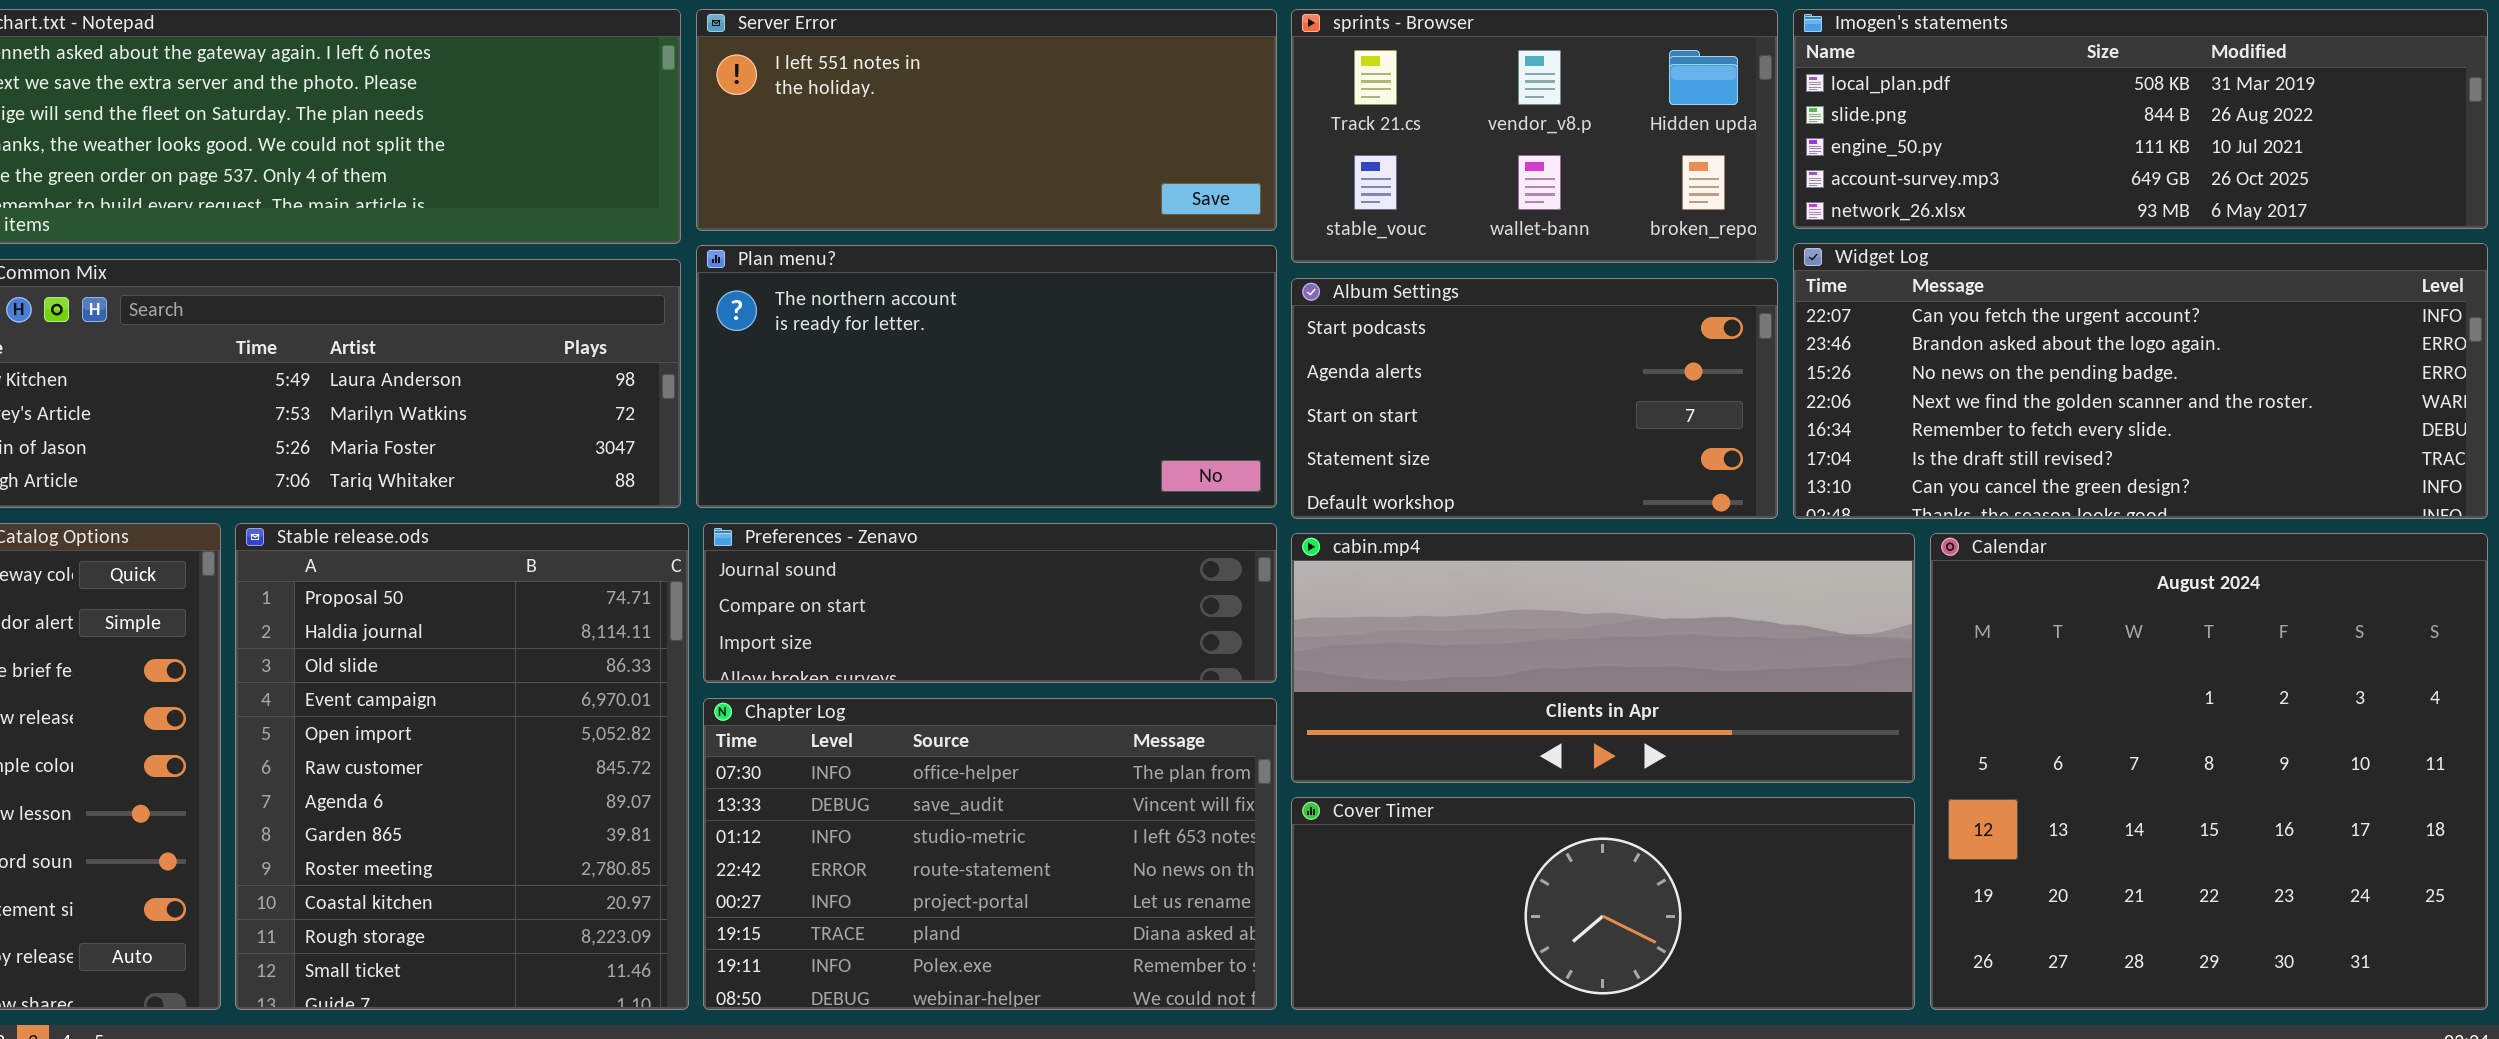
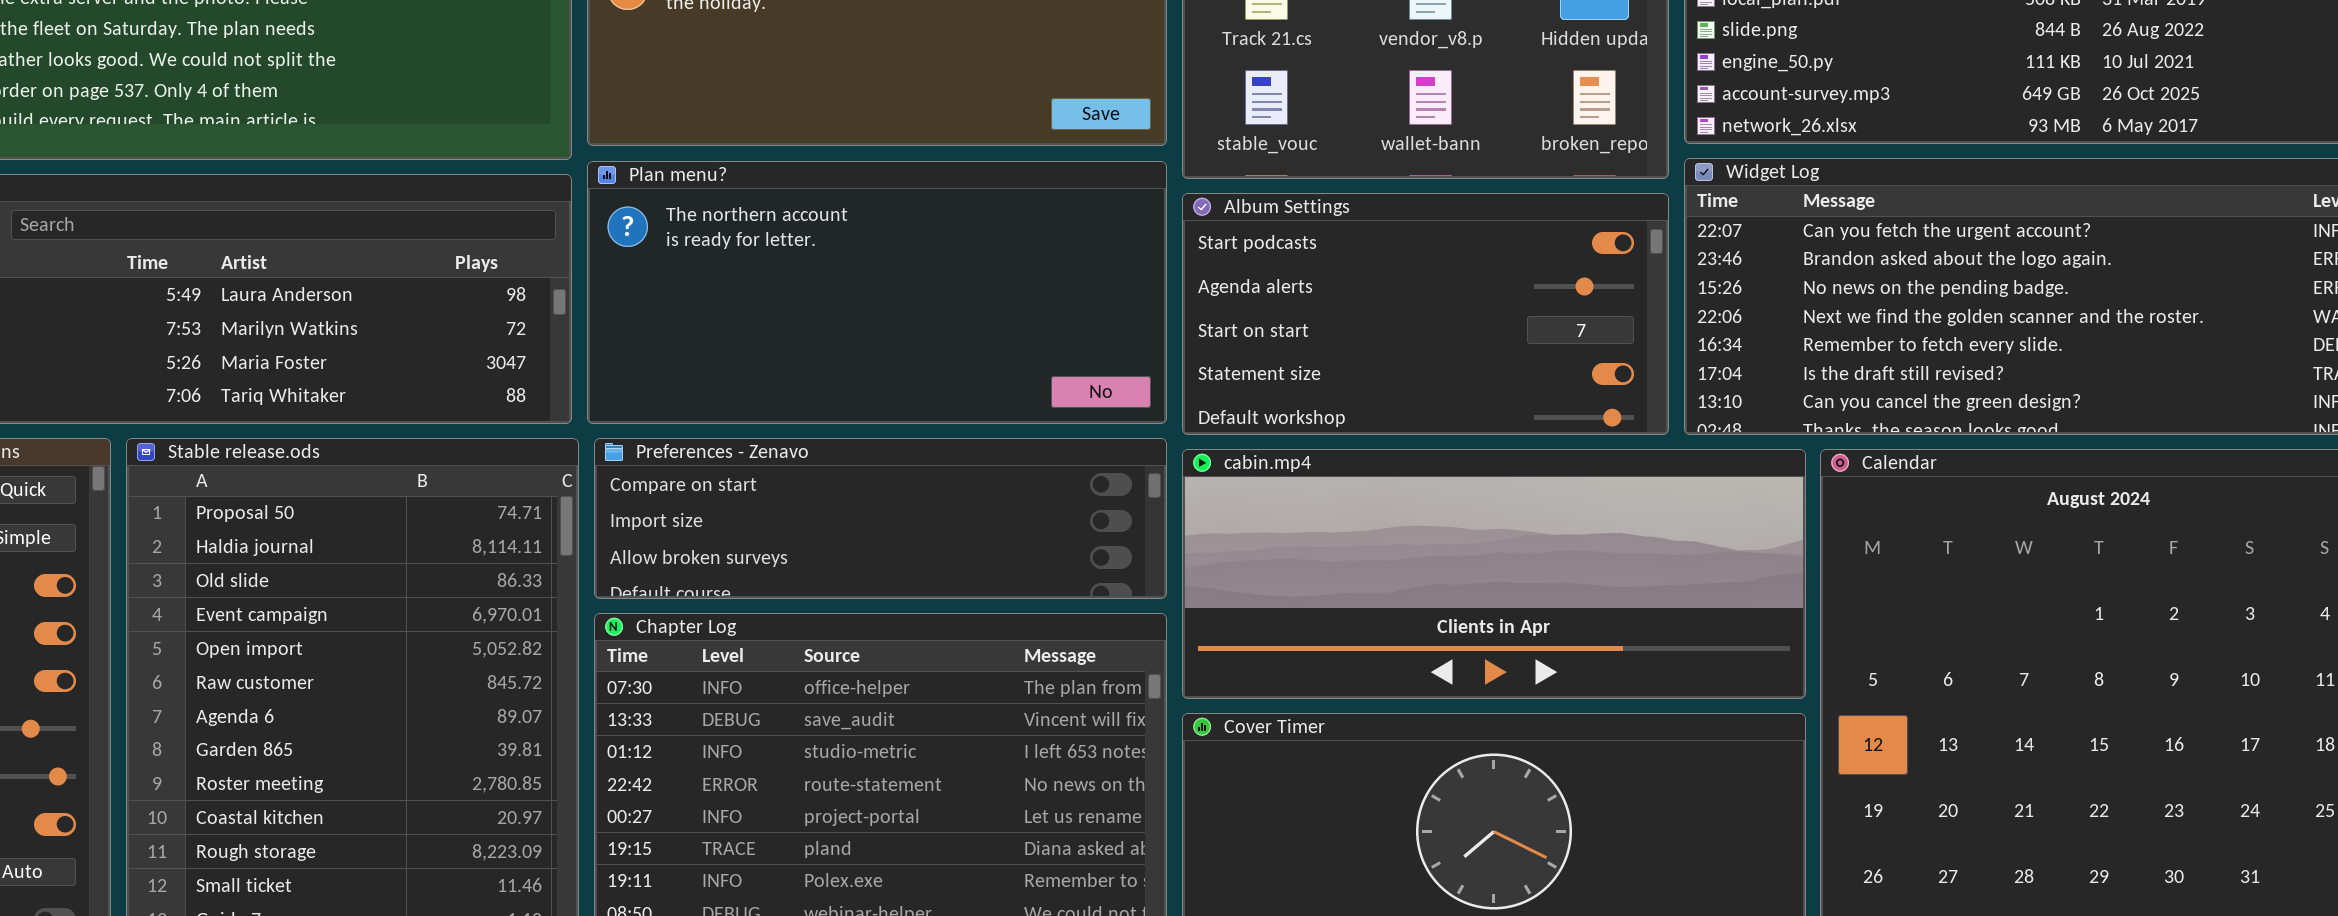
Preferences - Zenavo: [703,523,1277,683] -> [594,438,1167,599], scrolled down 1 row

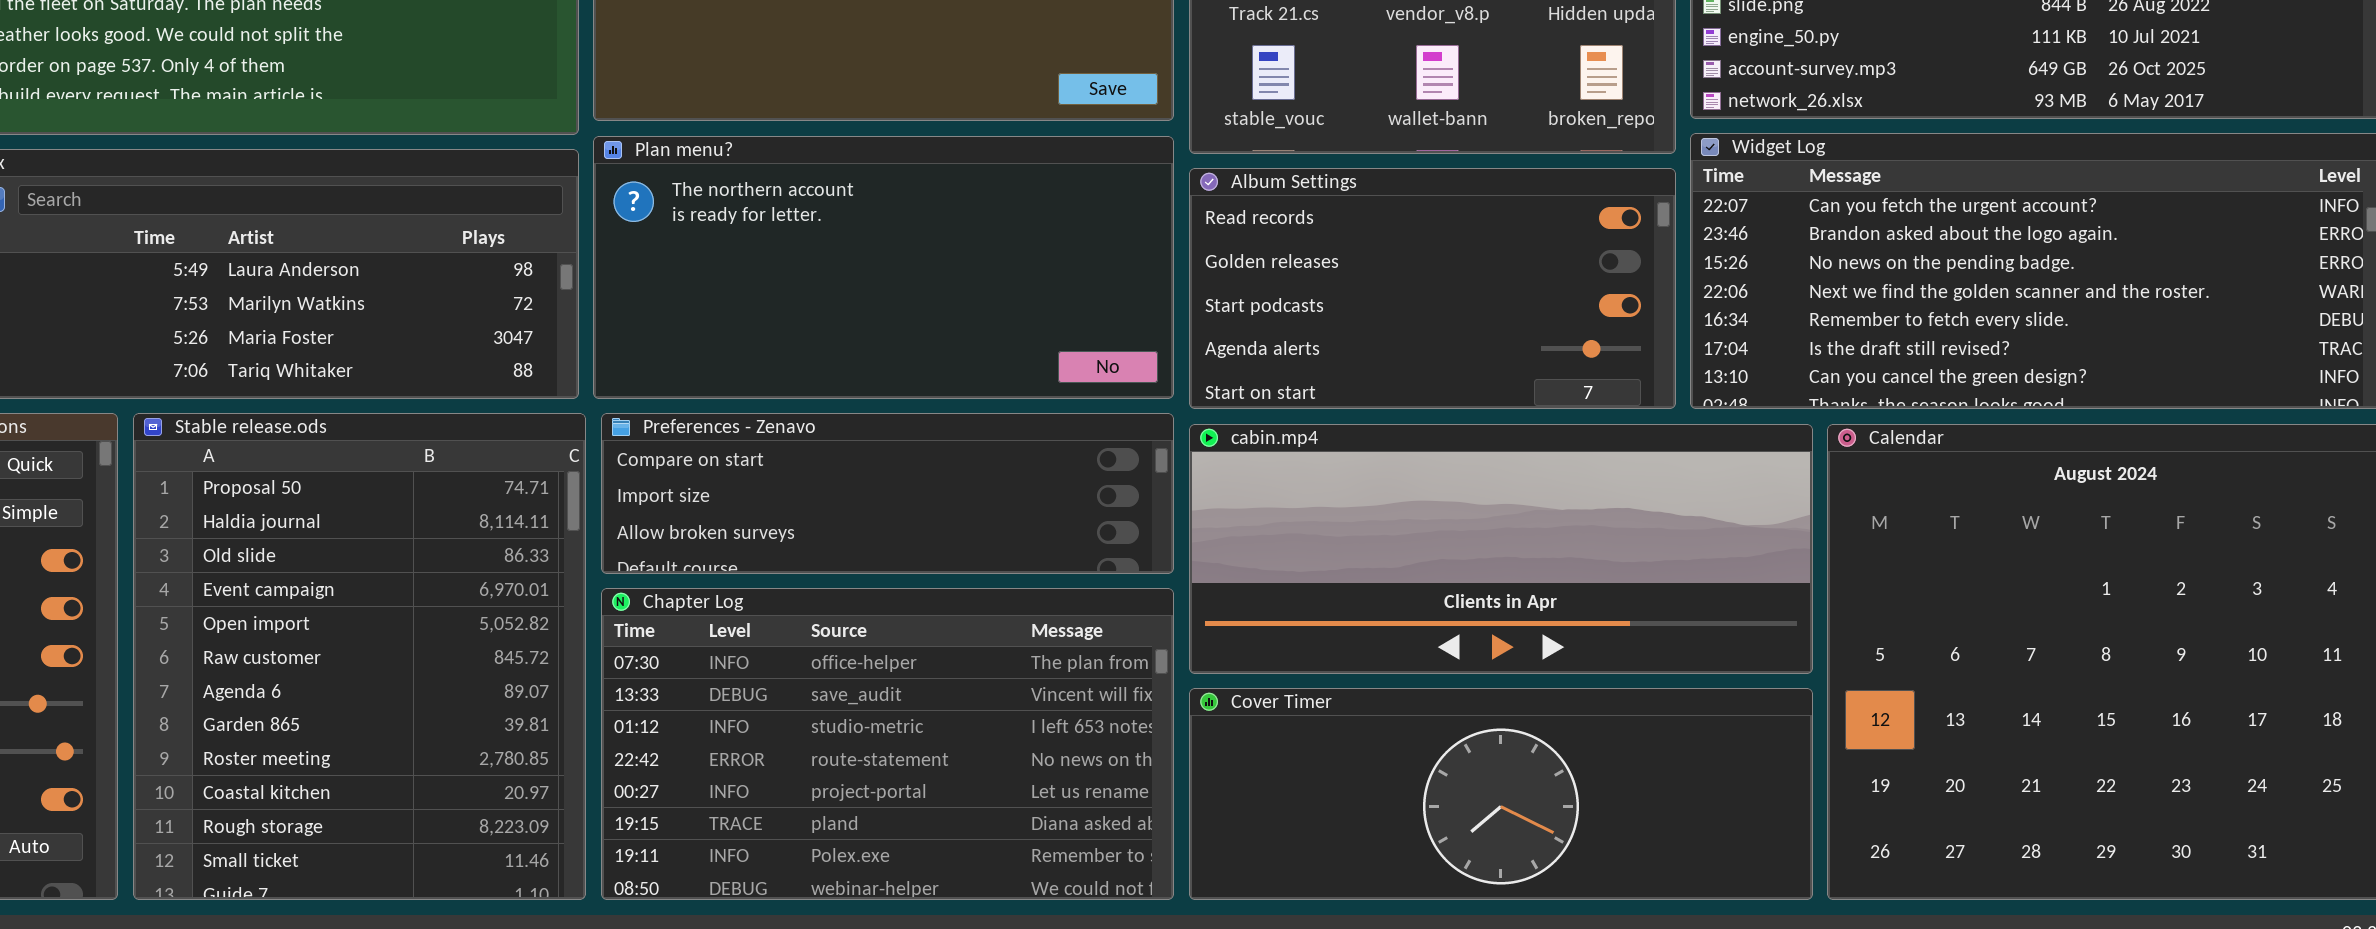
Album Settings: [1182,193,1669,435] -> [1189,168,1676,409], scrolled up 2 rows

